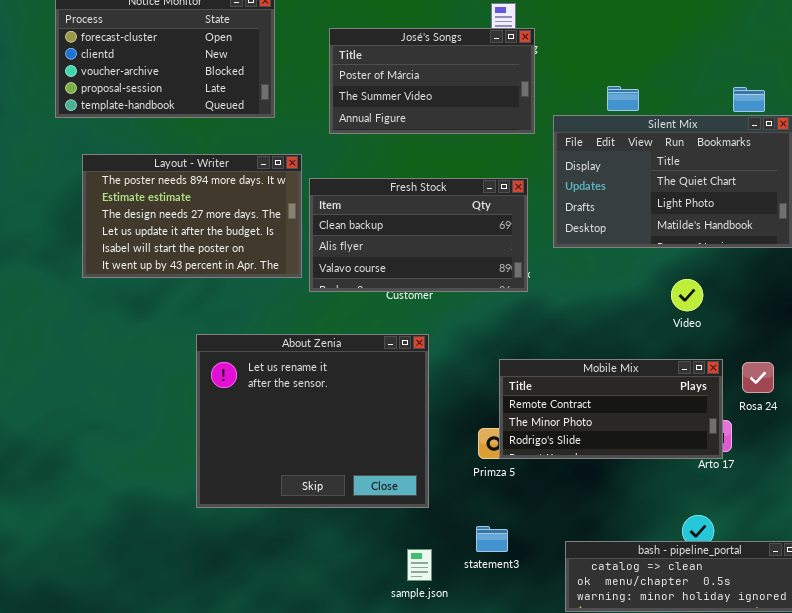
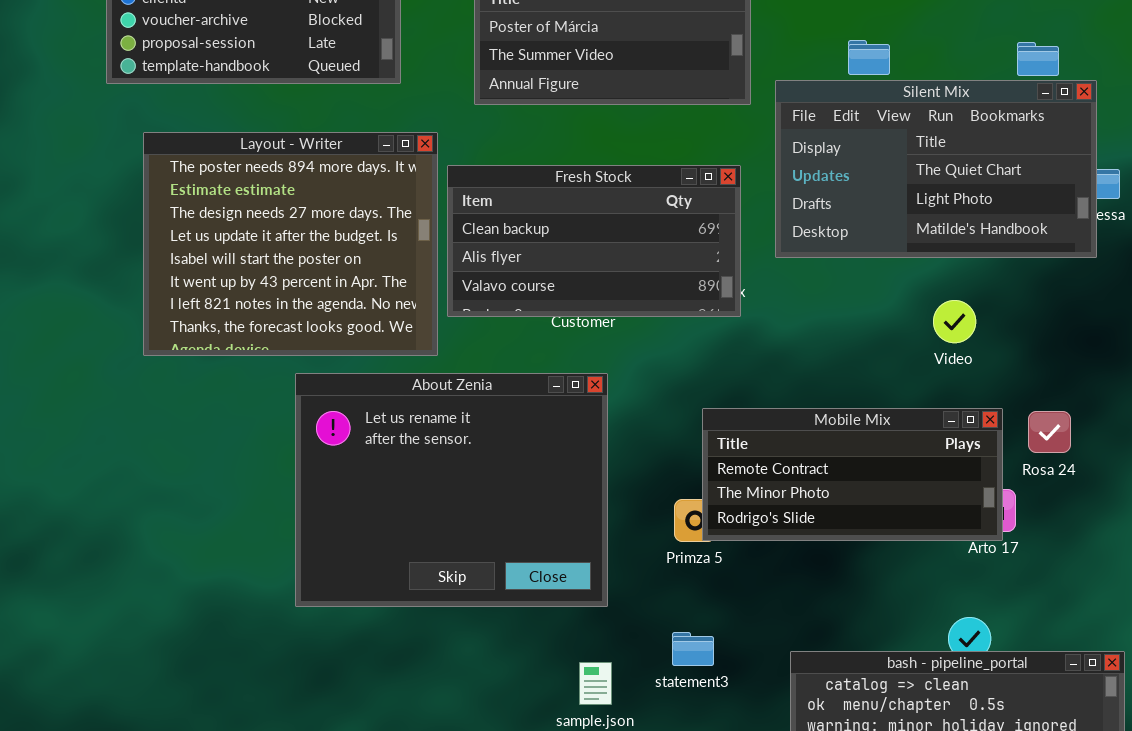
Layout - Writer: [82,154,302,278] -> [143,132,438,356], resized

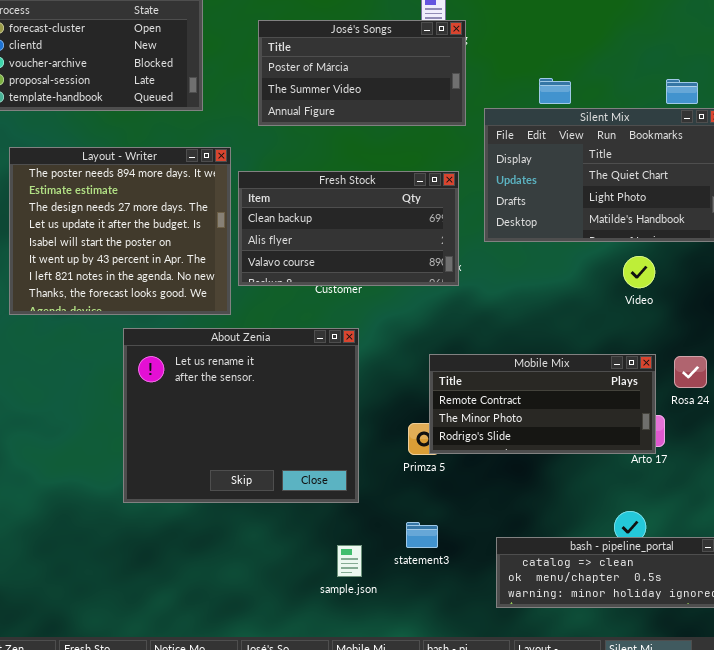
Video: [933,300,976,343] -> [623,256,655,288], moved

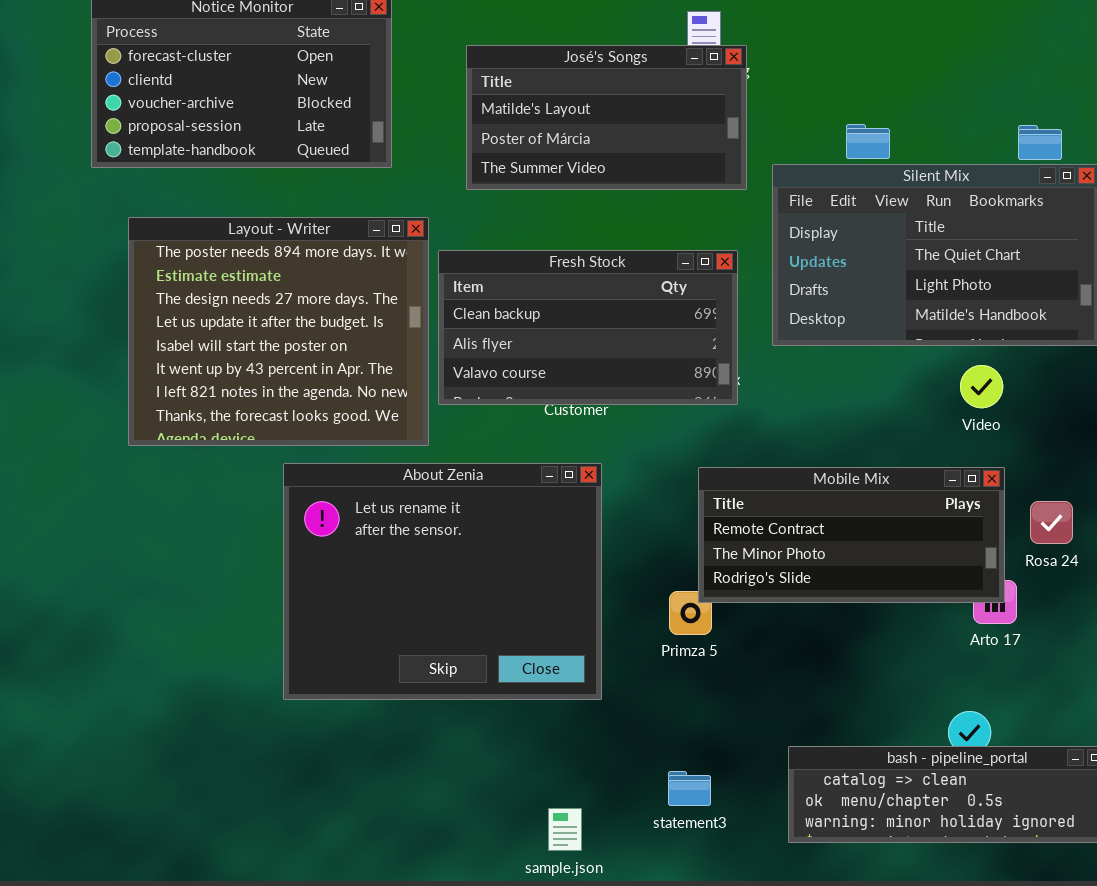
José's Songs: [258,20,466,126] -> [466,45,747,190], scrolled up 1 row
Mobile Mix: [429,354,656,454] -> [698,467,1005,603], moved
statement3: [406,522,438,548] -> [668,771,711,806], moved
sample.json: [337,545,362,577] -> [548,808,582,851], moved

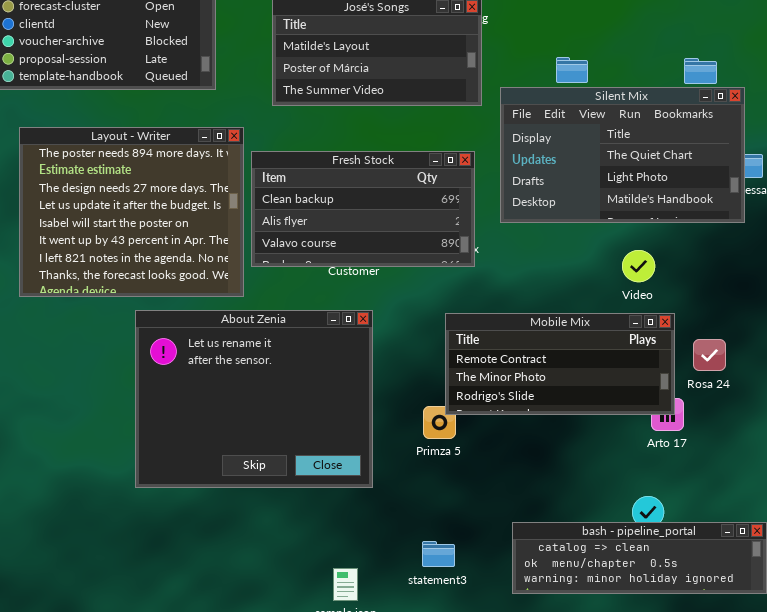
Video: [960,365,1003,408] -> [622,250,655,282], moved

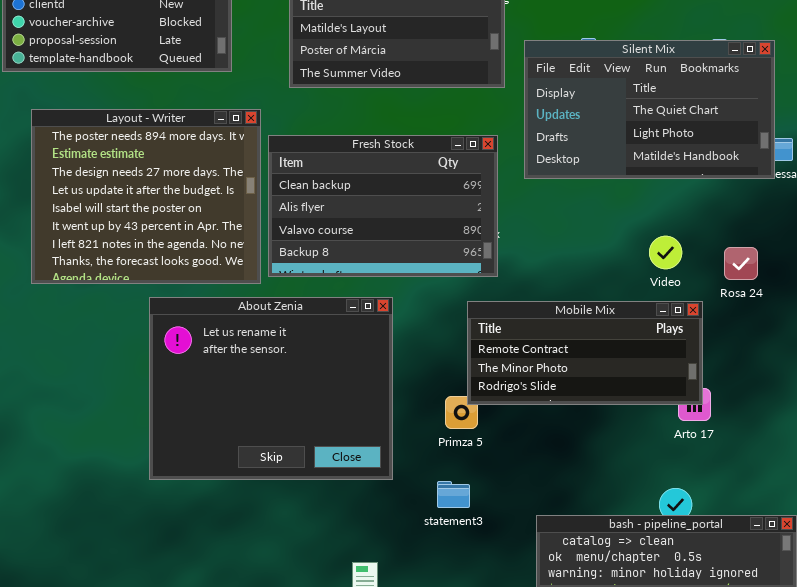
Silent Mix: [500,87,745,223] -> [524,40,775,179], moved
Fresh Stock: [251,151,475,267] -> [268,135,498,277], resized
Rosa 24: [693,339,726,371] -> [724,247,758,280], moved
statement3: [422,541,455,567] -> [437,481,470,508], moved

